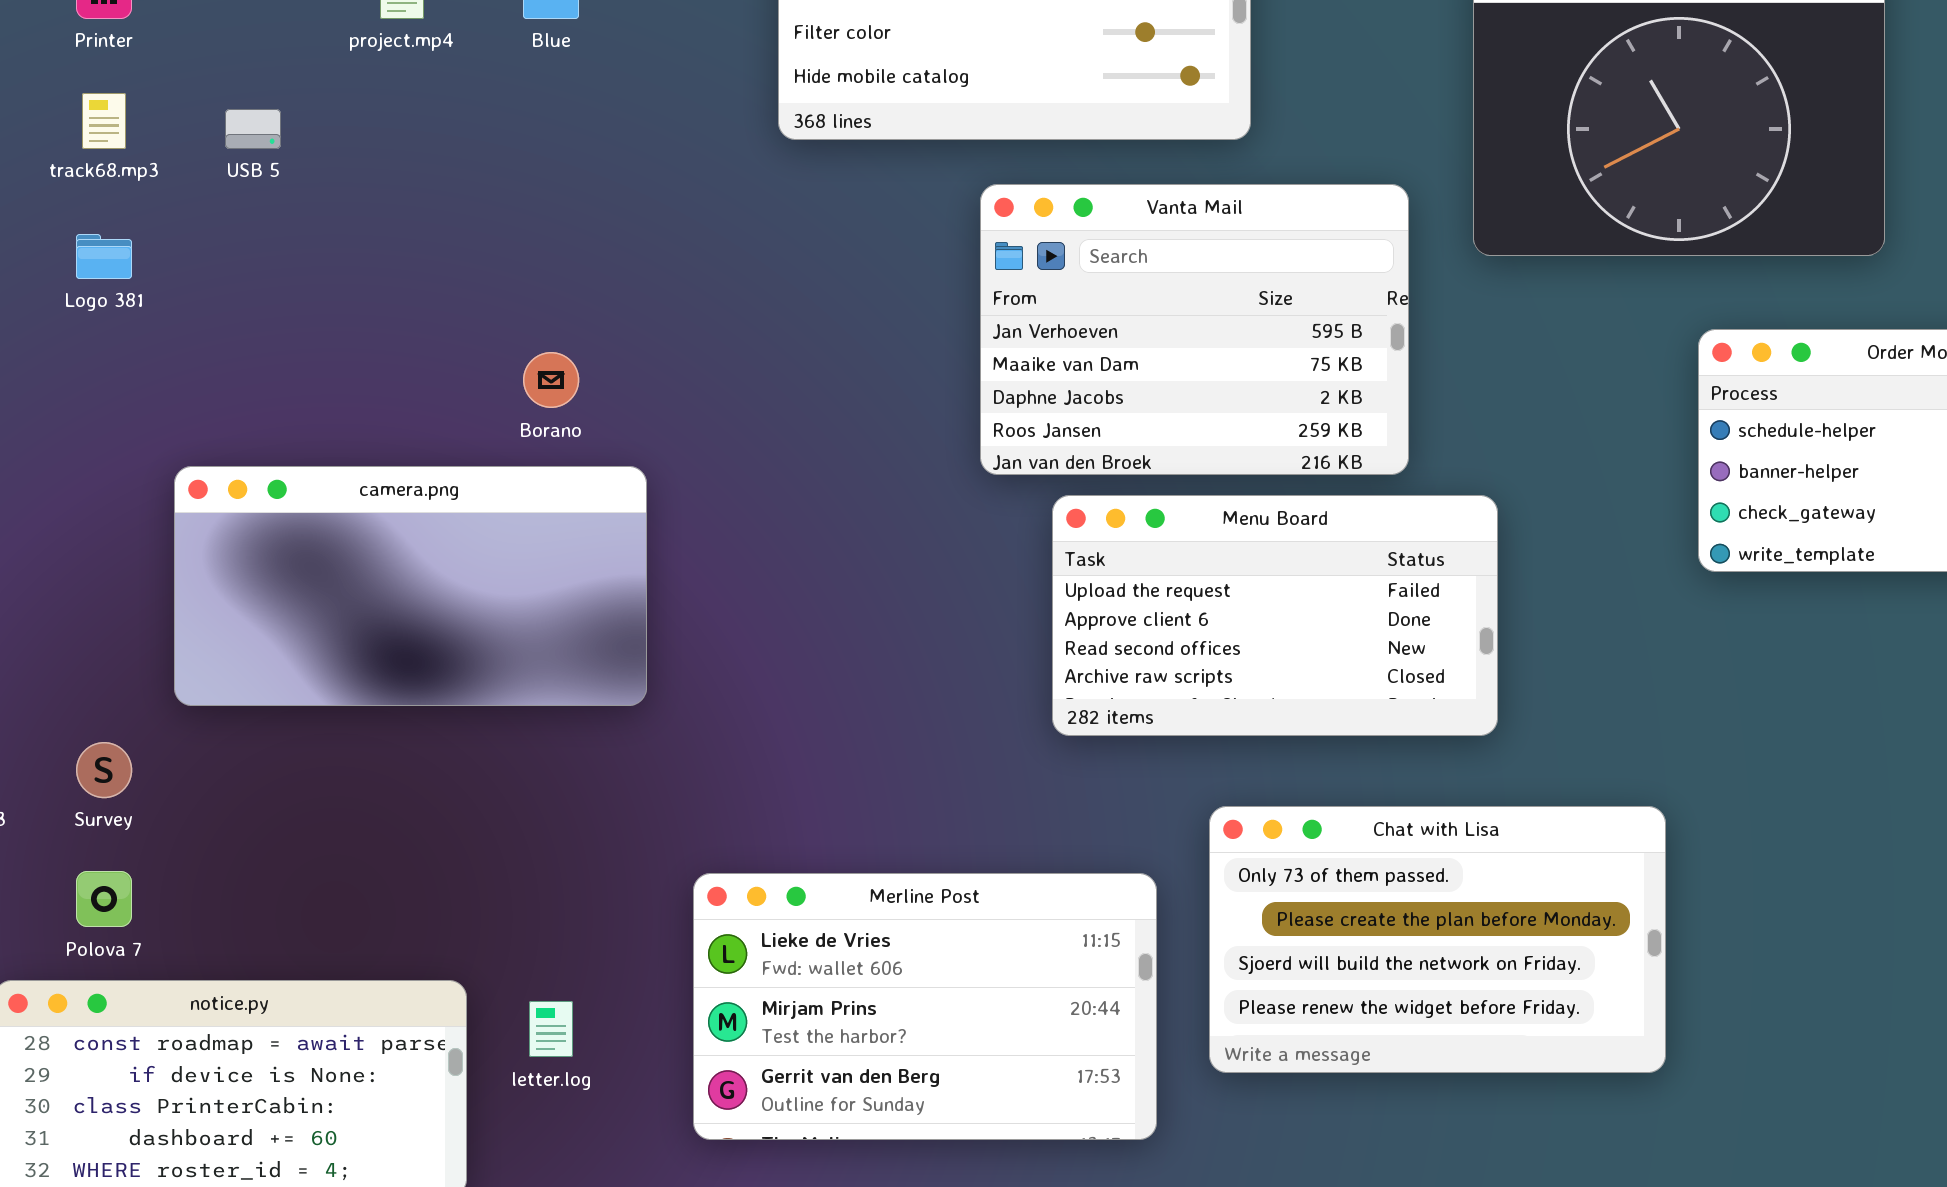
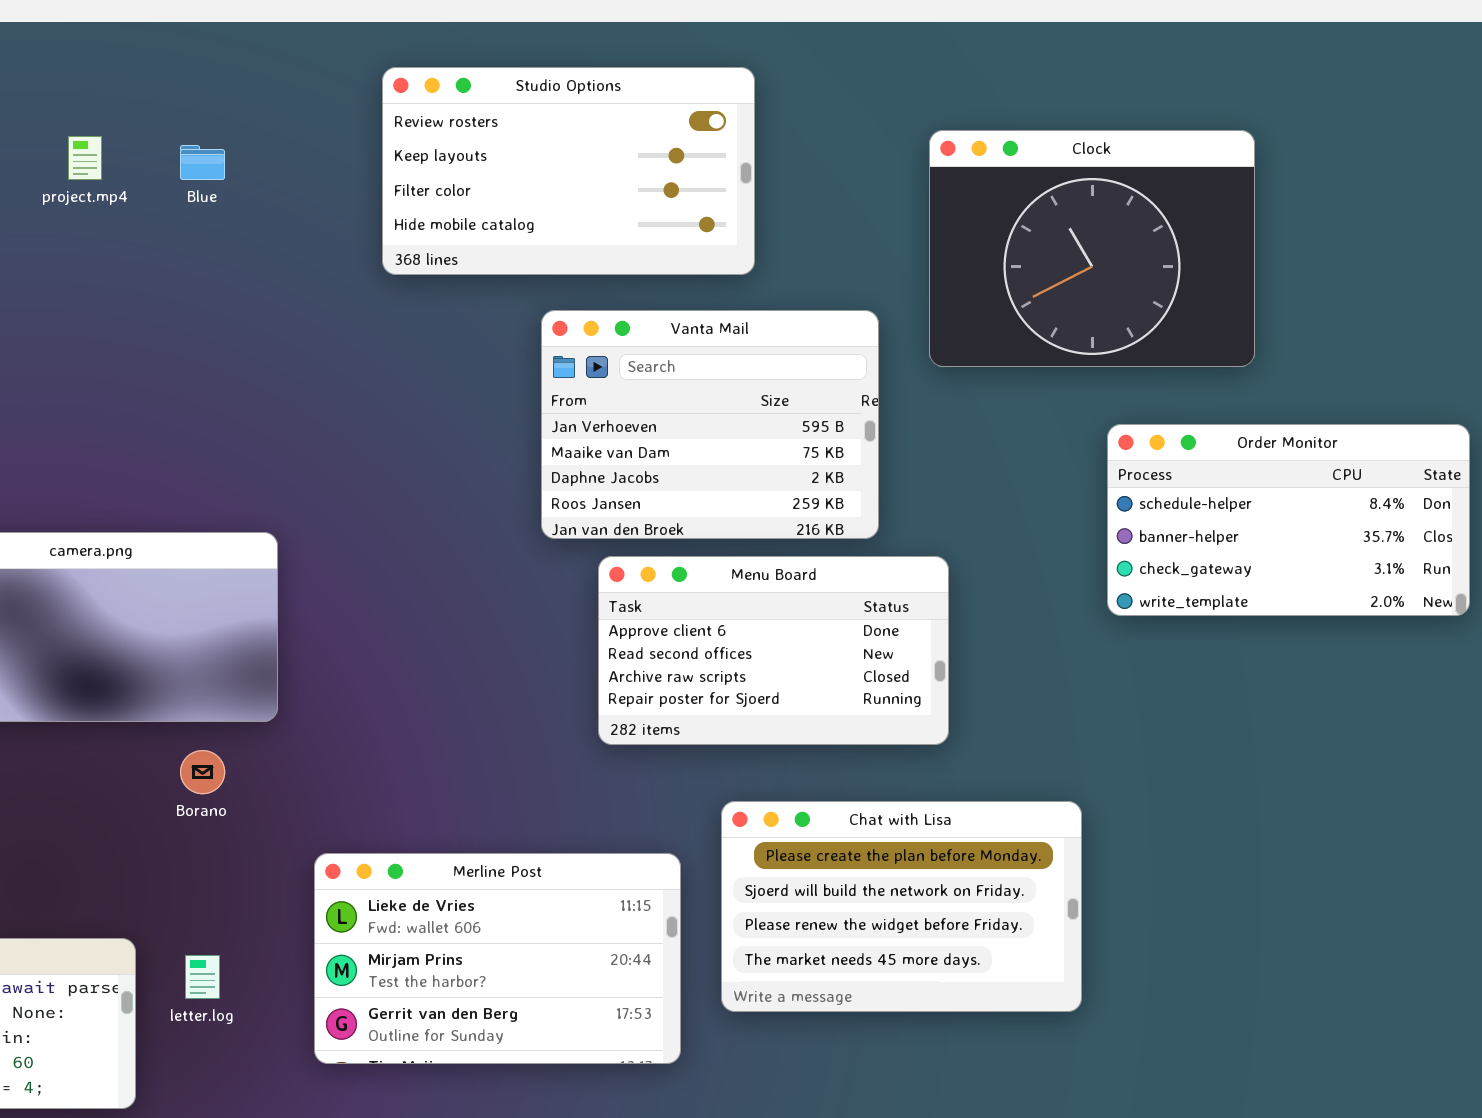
Borano: [523,352,579,408] -> [180,750,225,794], moved
Menu Board: [1052,495,1498,736] -> [598,556,949,745], scrolled down 1 row
Chat with Lisa: [1209,806,1666,1073] -> [721,801,1082,1012], scrolled down 1 row

